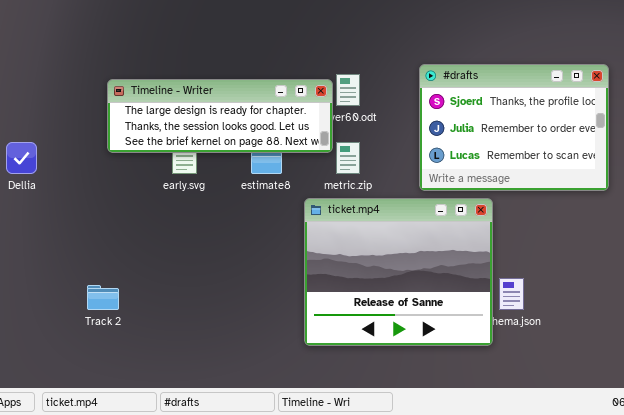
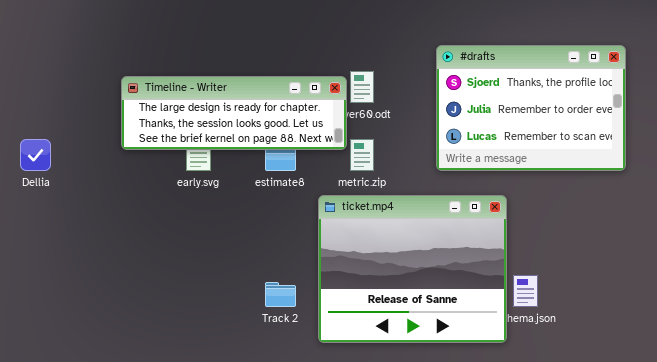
#drafts: [419,64,609,191] -> [436,45,626,171], moved
Track 2: [87,285,119,310] -> [265,282,296,307], moved

